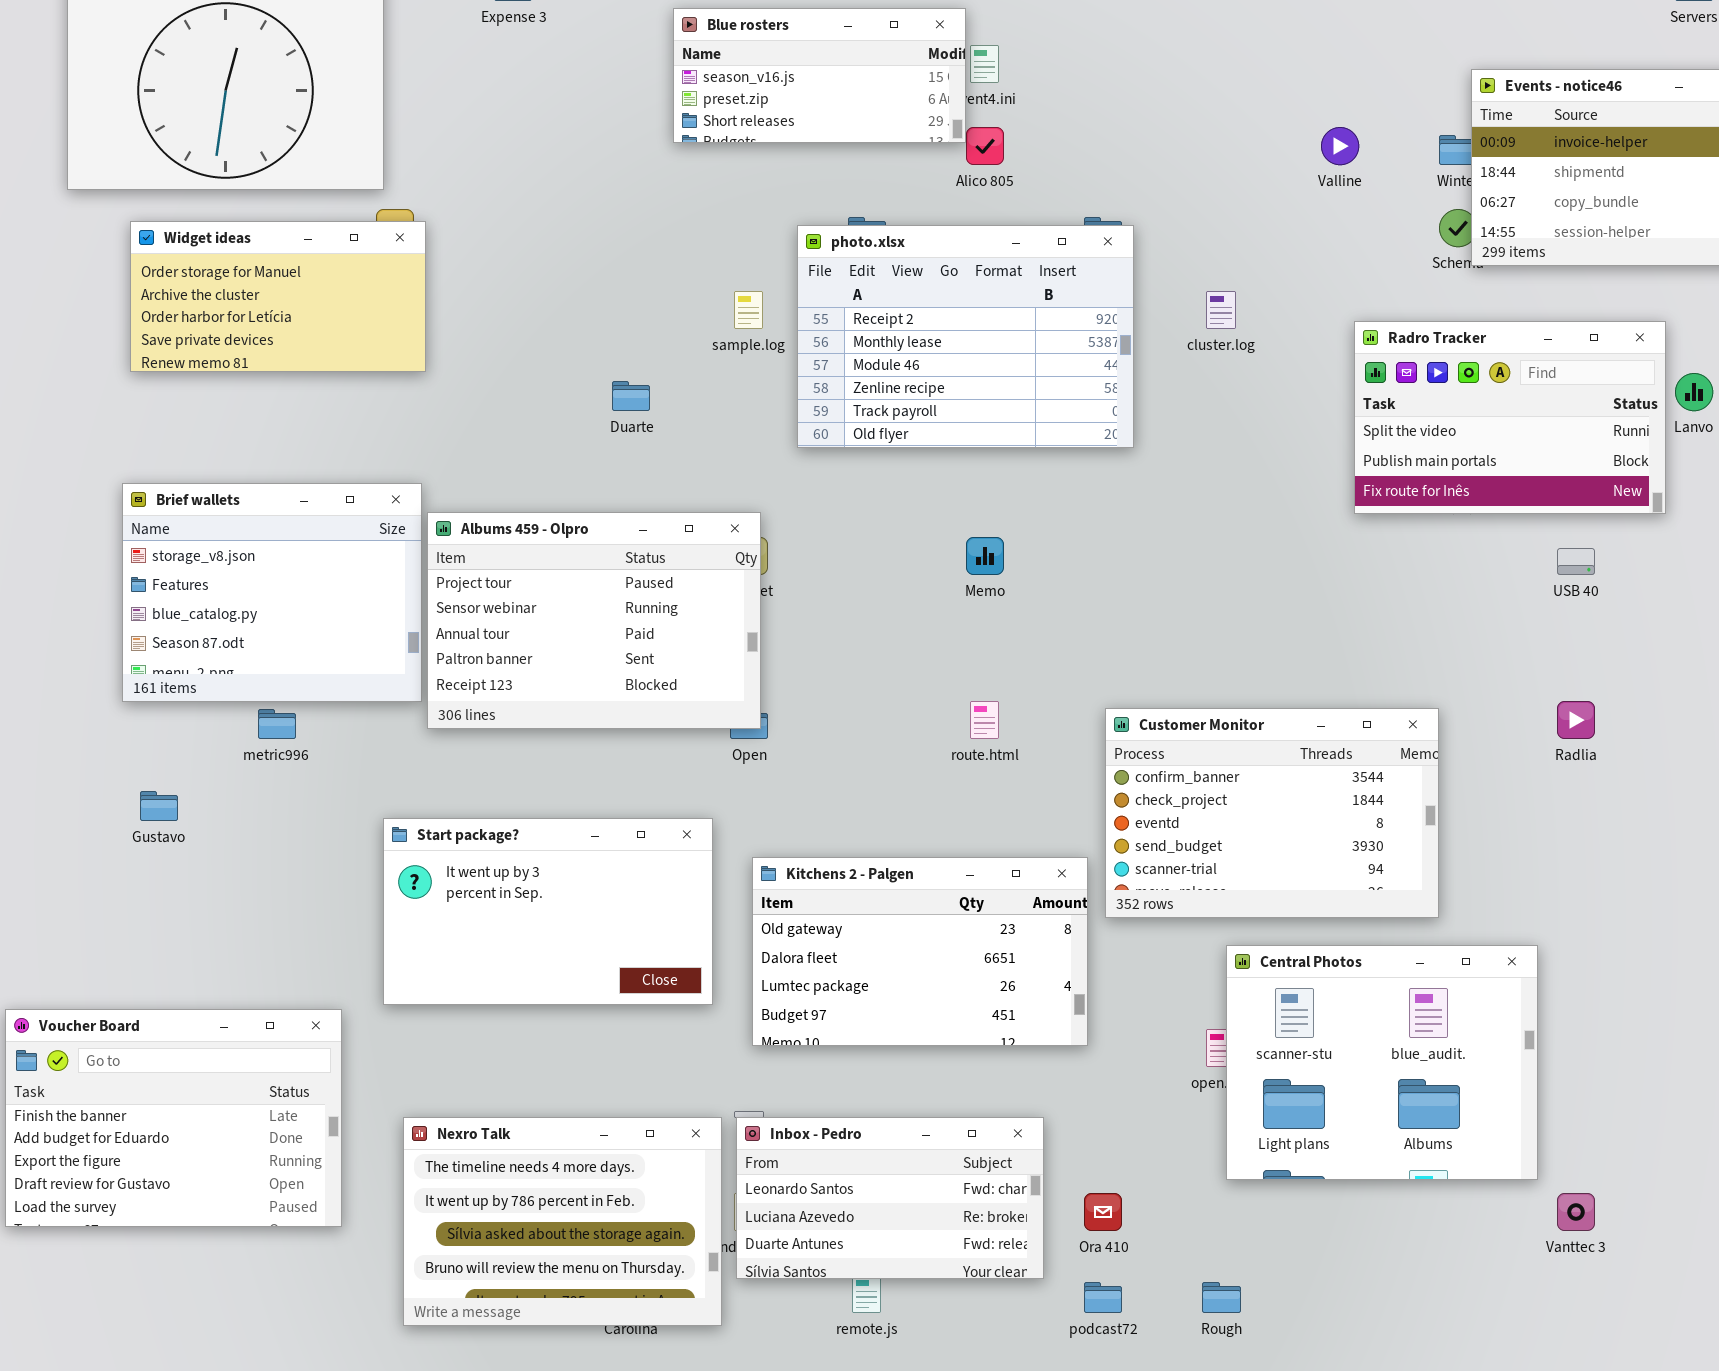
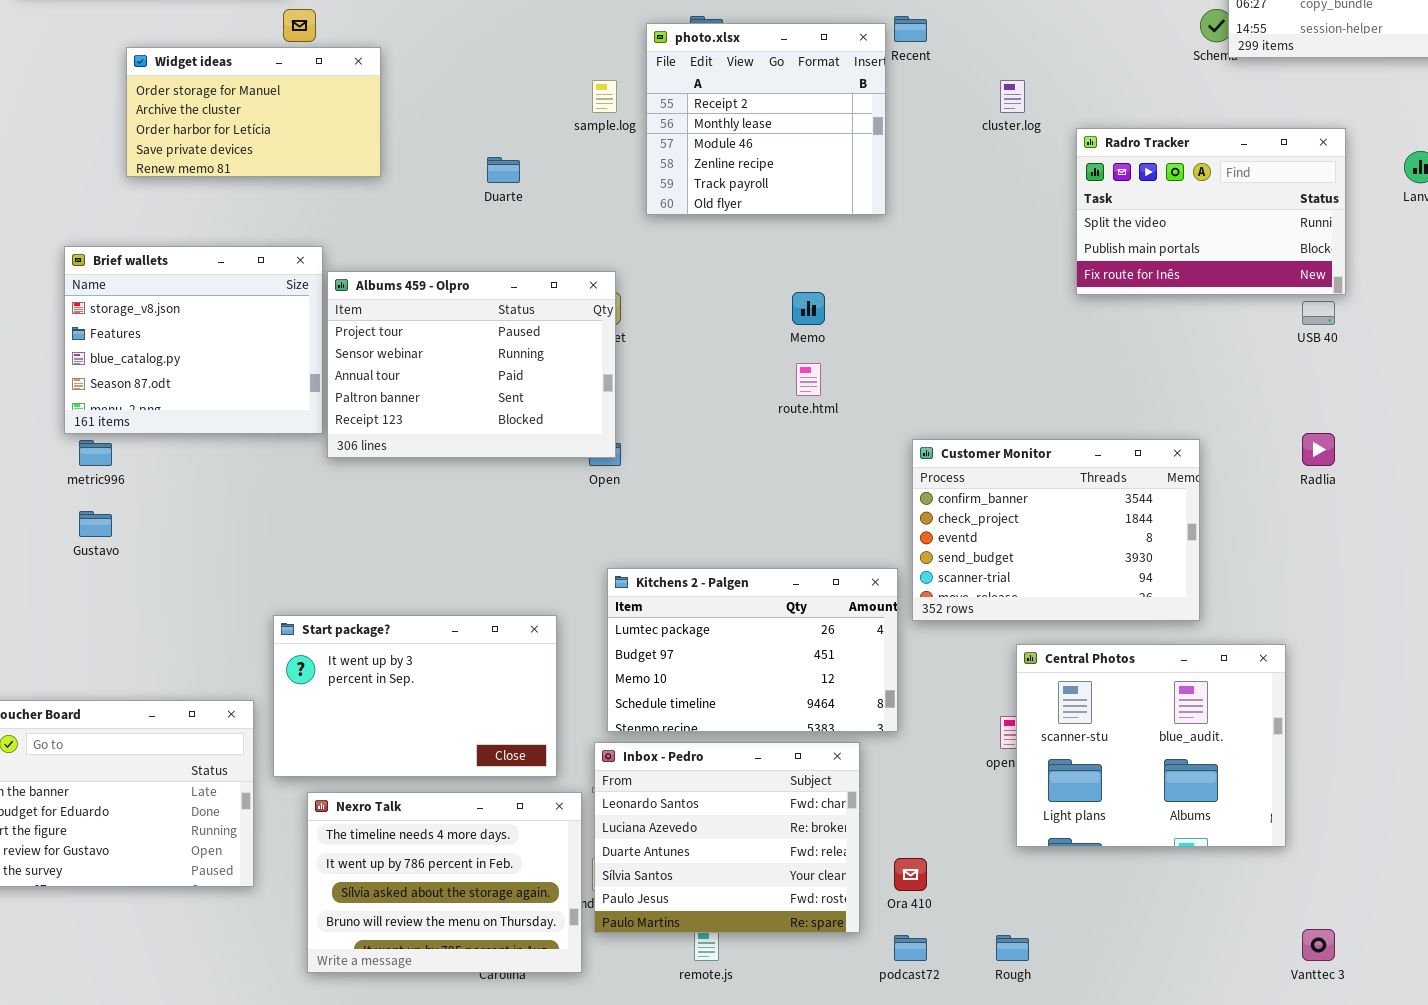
Widget ideas: [130,221,426,372] -> [126,47,381,177], moved
photo.xlsx: [797,225,1134,448] -> [646,23,886,215], resized
Radro Tracker: [1354,321,1666,514] -> [1076,128,1346,295], moved
route.html: [970,701,999,739] -> [796,363,821,396], moved
metric996: [258,709,296,739] -> [79,440,112,466], moved
Start package?: [383,818,713,1005] -> [273,615,557,777], moved
Kitchens 2 - Palgen: [752,857,1088,1046] -> [607,568,898,732], scrolled down 2 rows
Inbox - Pedro: [736,1117,1044,1279] -> [594,742,860,933], resized
Vanttec 3: [1557,1193,1595,1231] -> [1302,929,1335,961], moved

